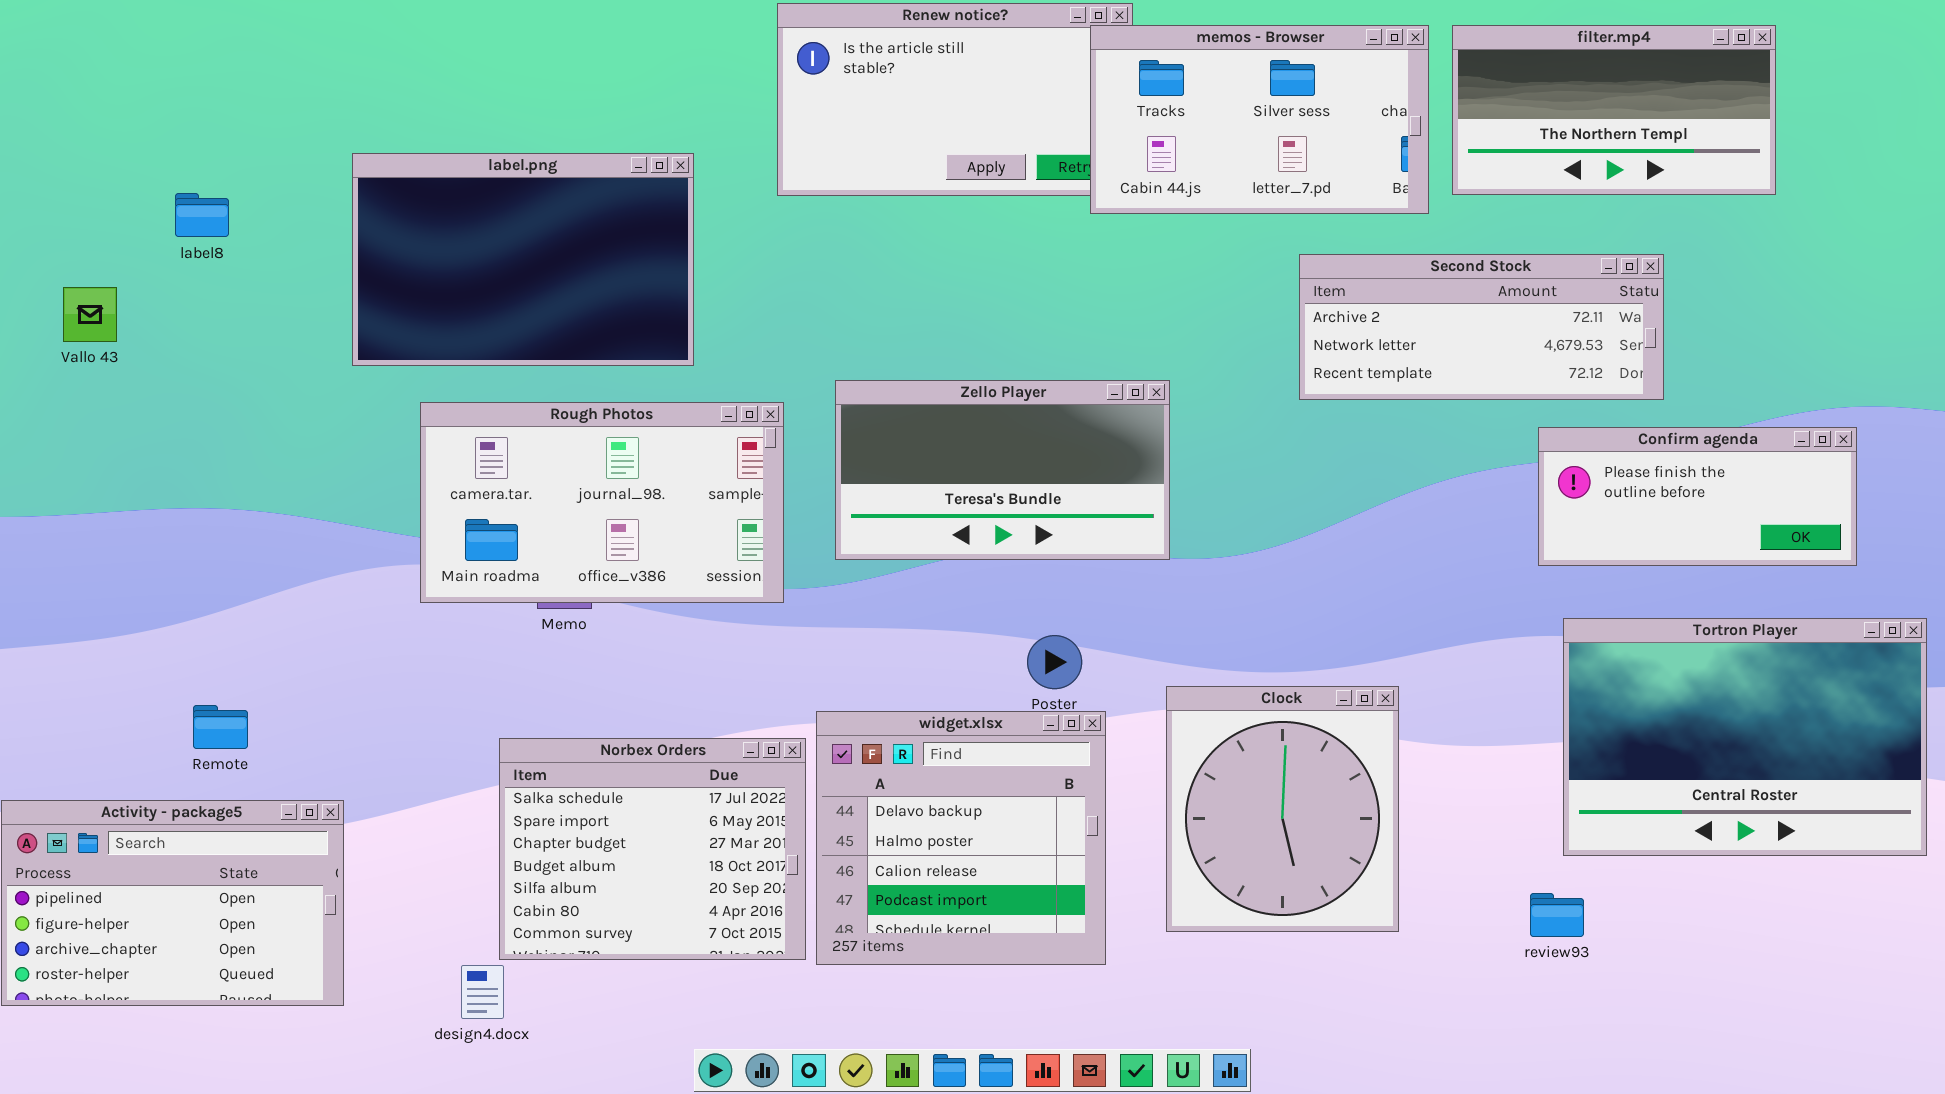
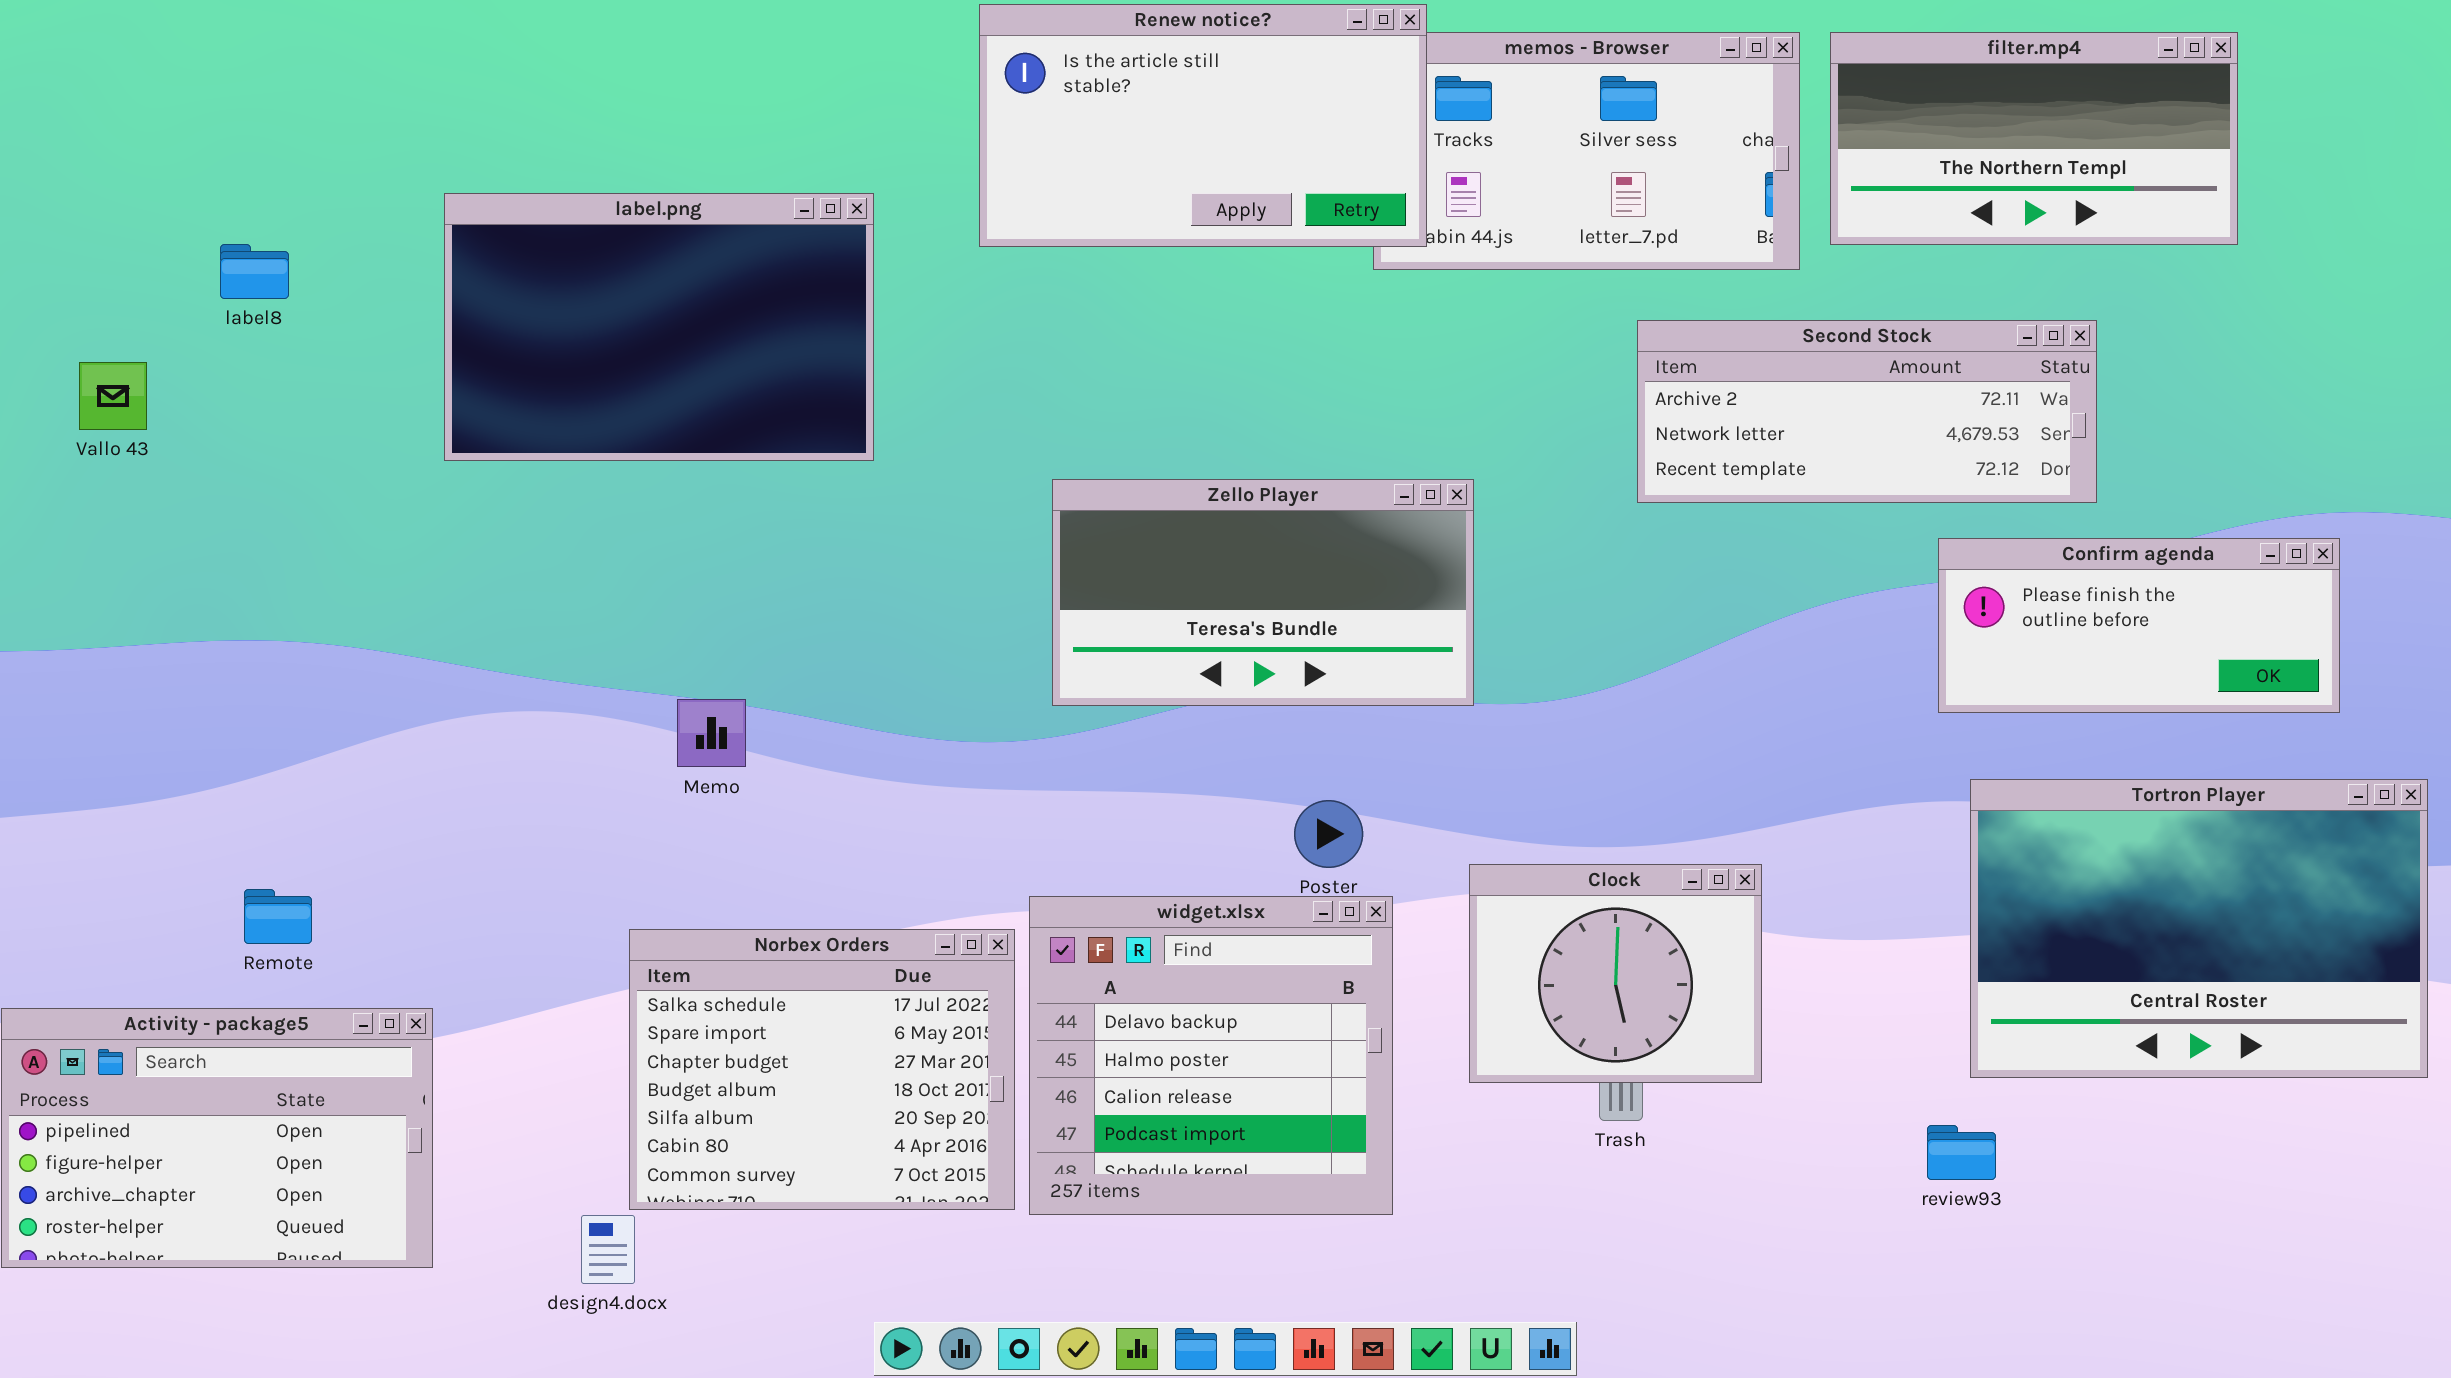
Renew notice?: [777,3,1133,196] -> [979,4,1427,247], raised
Rough Photos: [420,402,784,603] -> none, closed
Clock: [1166,686,1399,932] -> [1469,864,1762,1083], resized

